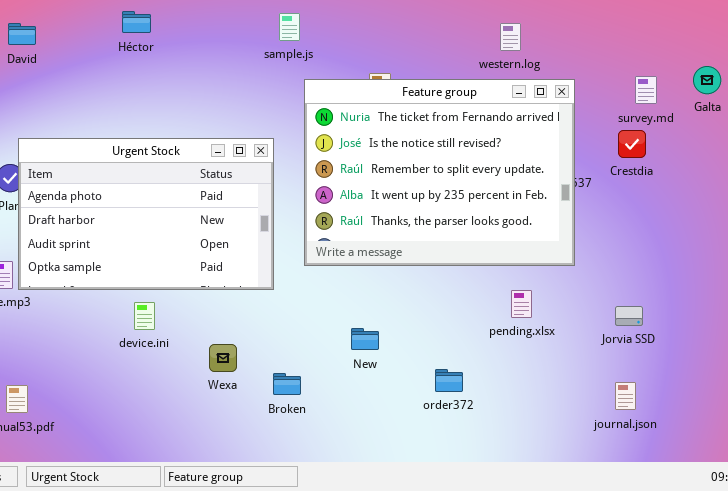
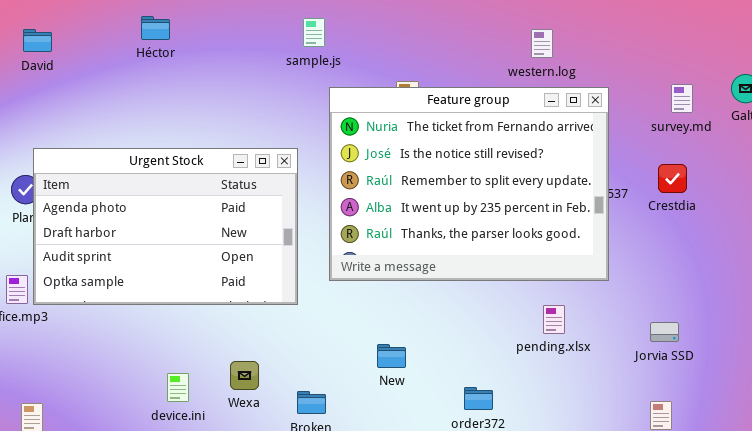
Crestdia: [618,130,646,158] -> [658,164,687,193], moved
device.ini: [134,302,155,330] -> [167,373,189,402], moved

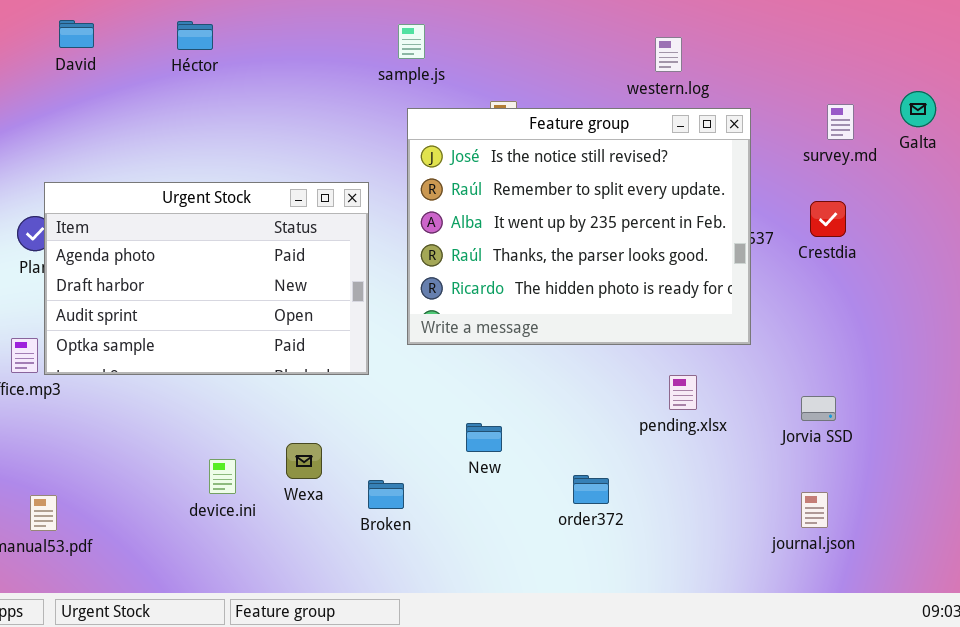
sample.js: [303,18,325,47] -> [398,24,425,59], moved
David: [23,29,52,52] -> [59,20,94,48], moved
Feature group: [329,87,609,281] -> [407,108,751,345], scrolled down 1 row

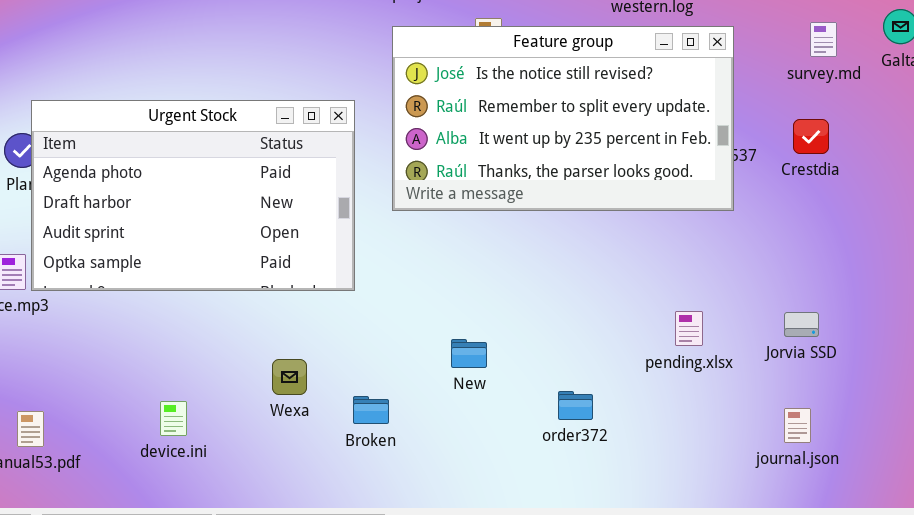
Feature group: [407,108,751,345] -> [392,26,734,211], resized
pending.xlsx: [669,375,697,410] -> [675,311,703,346], moved
device.ini: [209,459,236,494] -> [160,401,187,436], moved

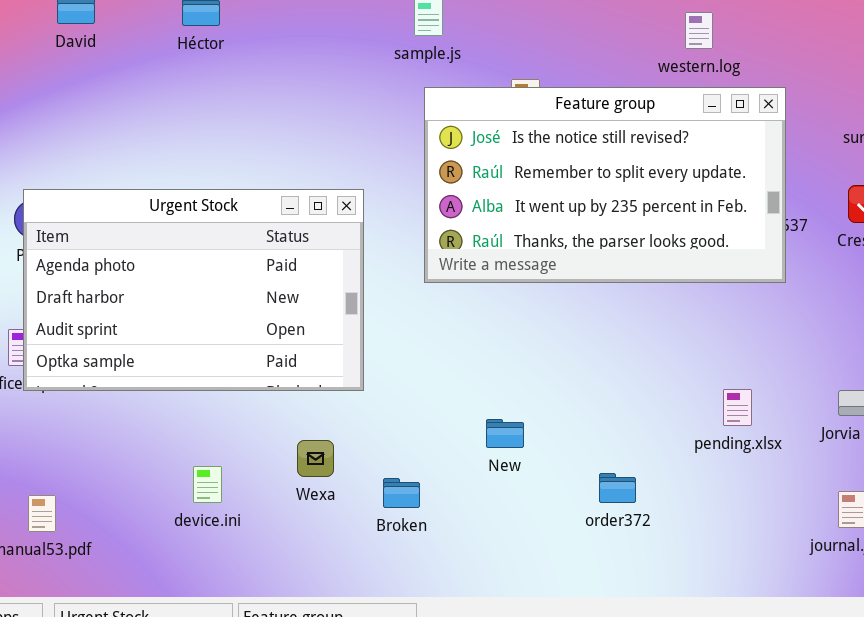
Urgent Stock: [31,100,355,291] -> [23,189,364,391], moved
device.ini: [160,401,187,436] -> [193,466,222,503], moved

